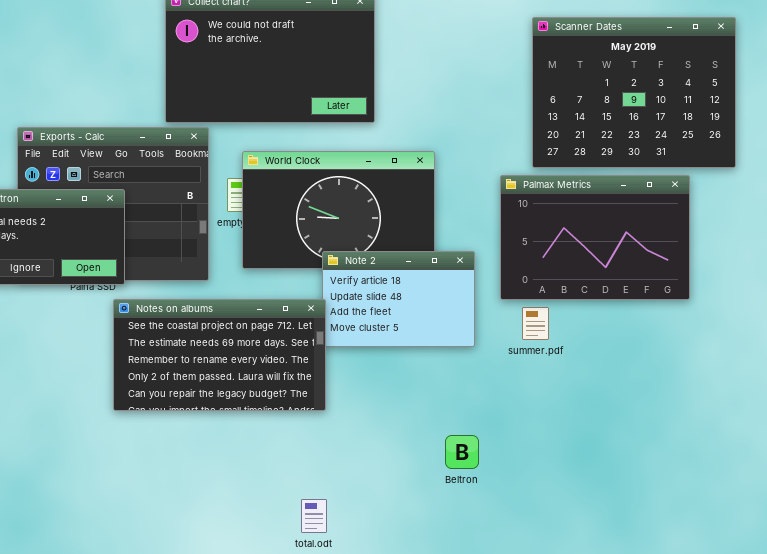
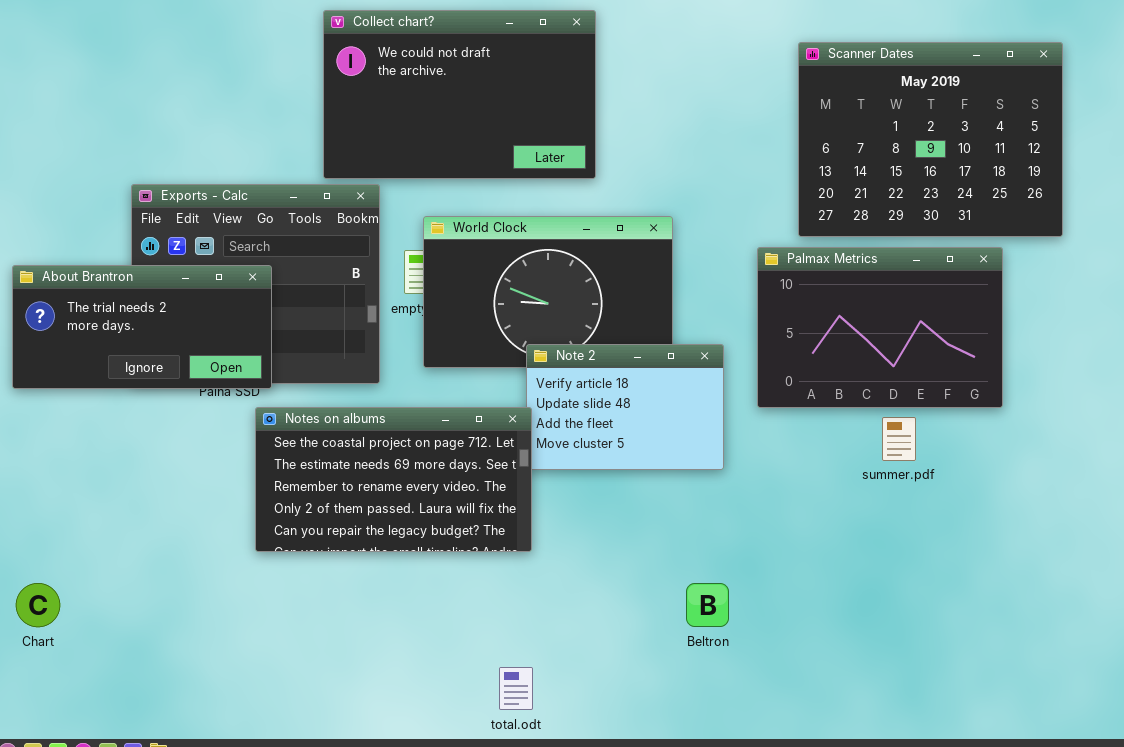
summer.pdf: [522,307,549,340] -> [882,417,916,461], moved

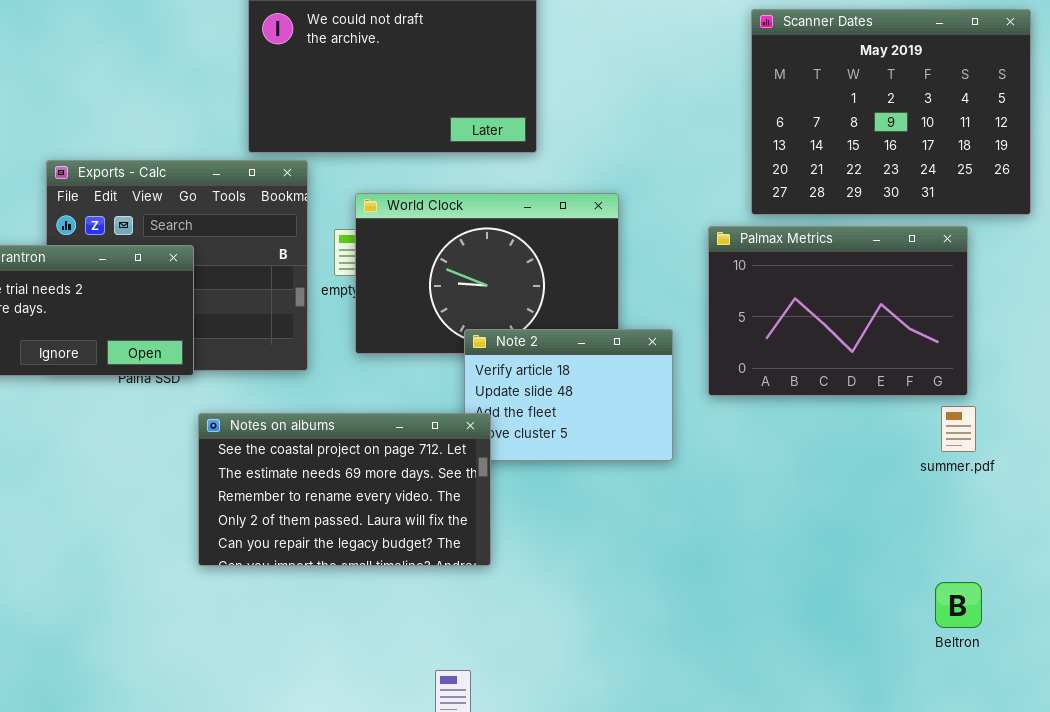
Notes on albums: [255,407,532,552] -> [198,413,491,566], moved
summer.pdf: [882,417,916,461] -> [941,406,976,452], moved
Beltron: [686,583,729,627] -> [935,582,982,628], moved

